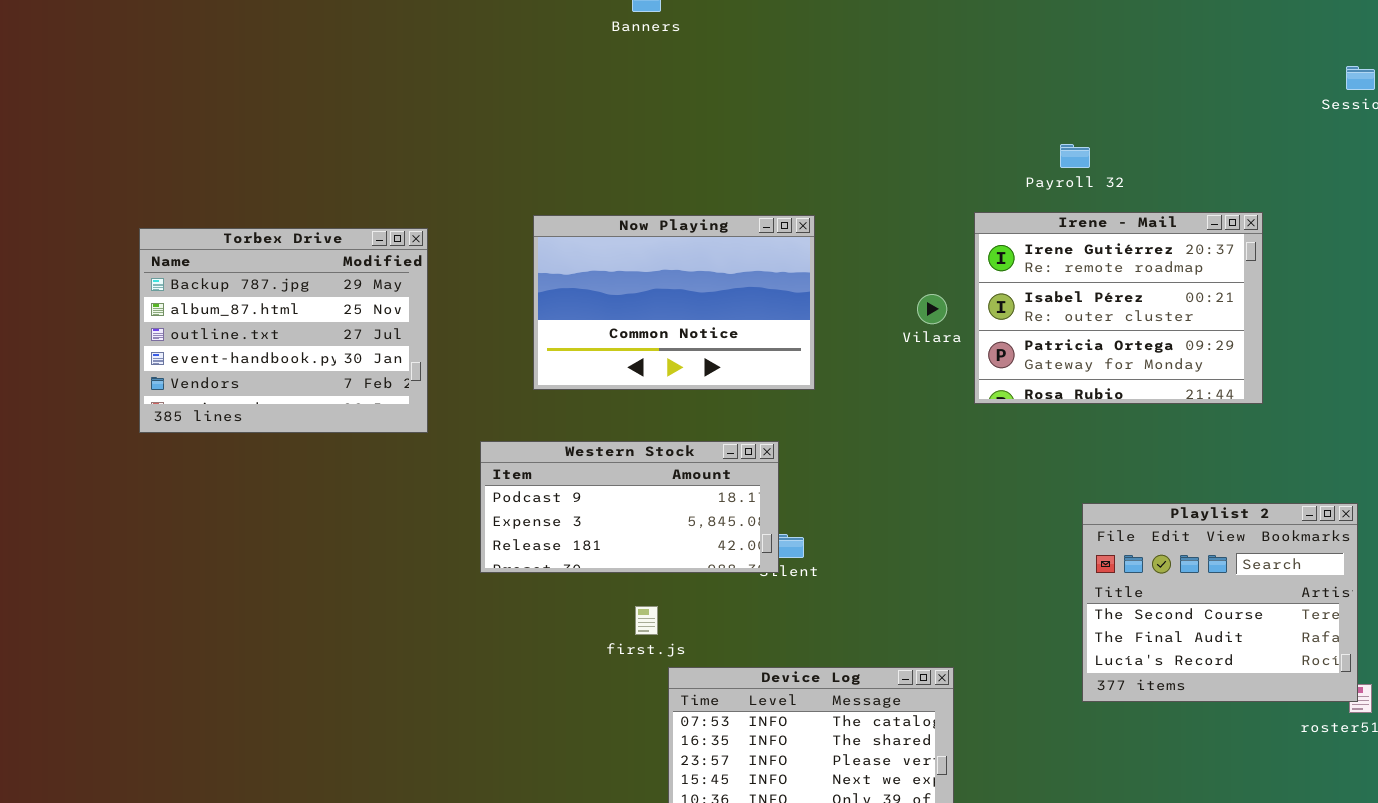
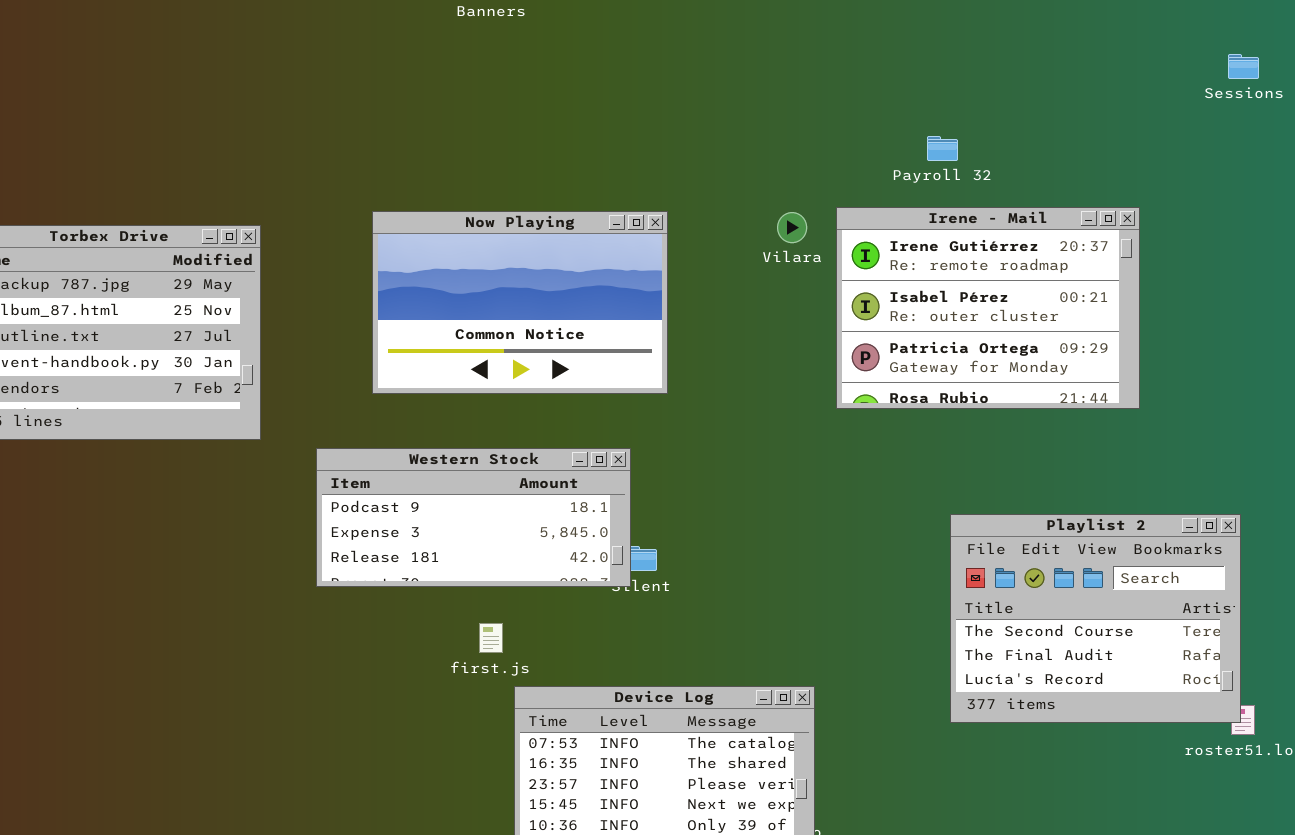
Vilara: [917,294,947,324] -> [777,212,807,243], moved

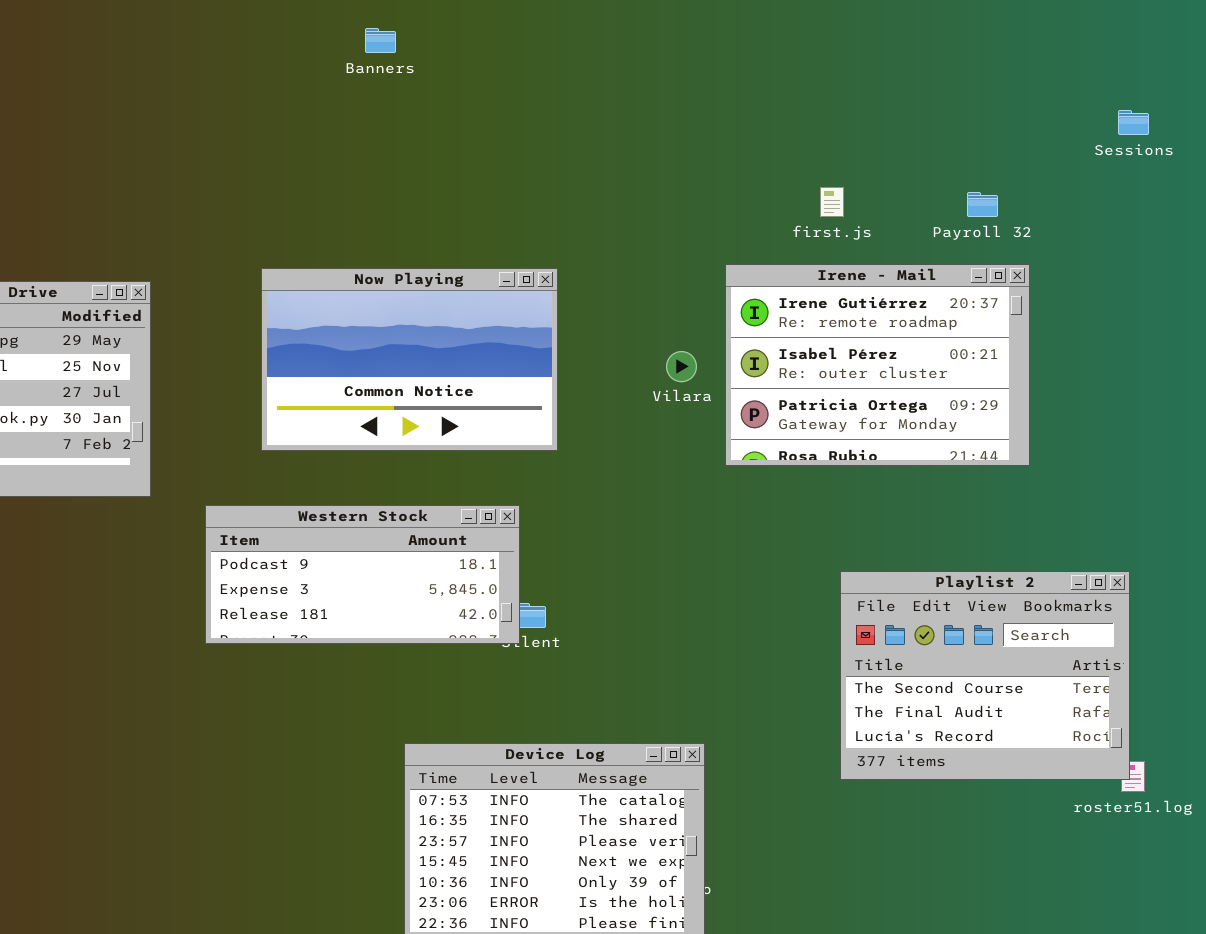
Payroll 32: [927,136,958,161] -> [967,192,998,217], moved
Vilara: [777,212,807,243] -> [666,351,697,382], moved
first.js: [479,623,503,653] -> [820,187,844,217], moved

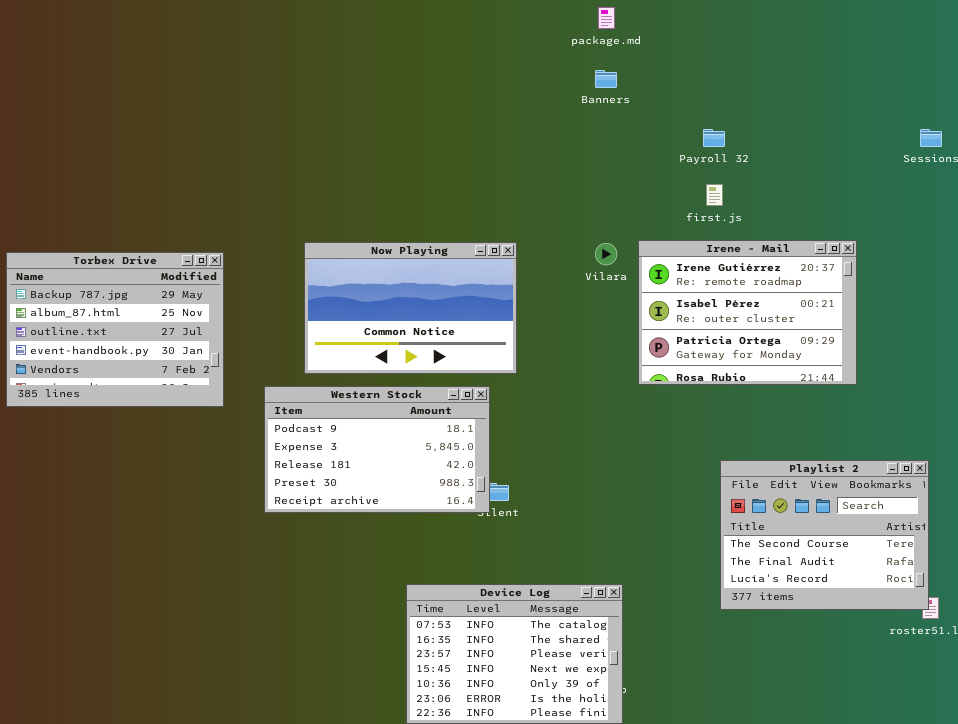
Banners: [365,28,396,53] -> [595,70,617,88], moved
Payroll 32: [967,192,998,217] -> [703,129,725,147], moved
Vilara: [666,351,697,382] -> [595,243,617,265], moved
Western Stock: [205,505,520,644] -> [264,386,490,513], resized

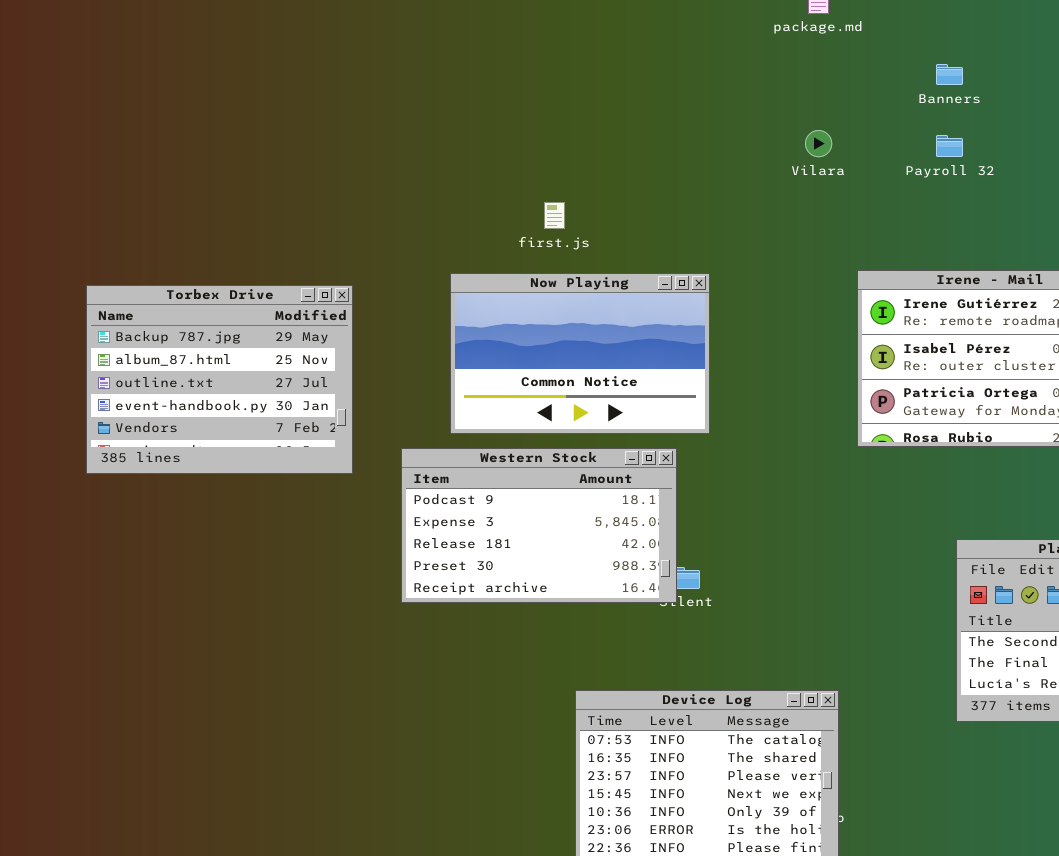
Banners: [595,70,617,88] -> [936,64,963,85], moved
first.js: [706,184,723,206] -> [544,202,565,229], moved
Vilara: [595,243,617,265] -> [805,130,832,157], moved

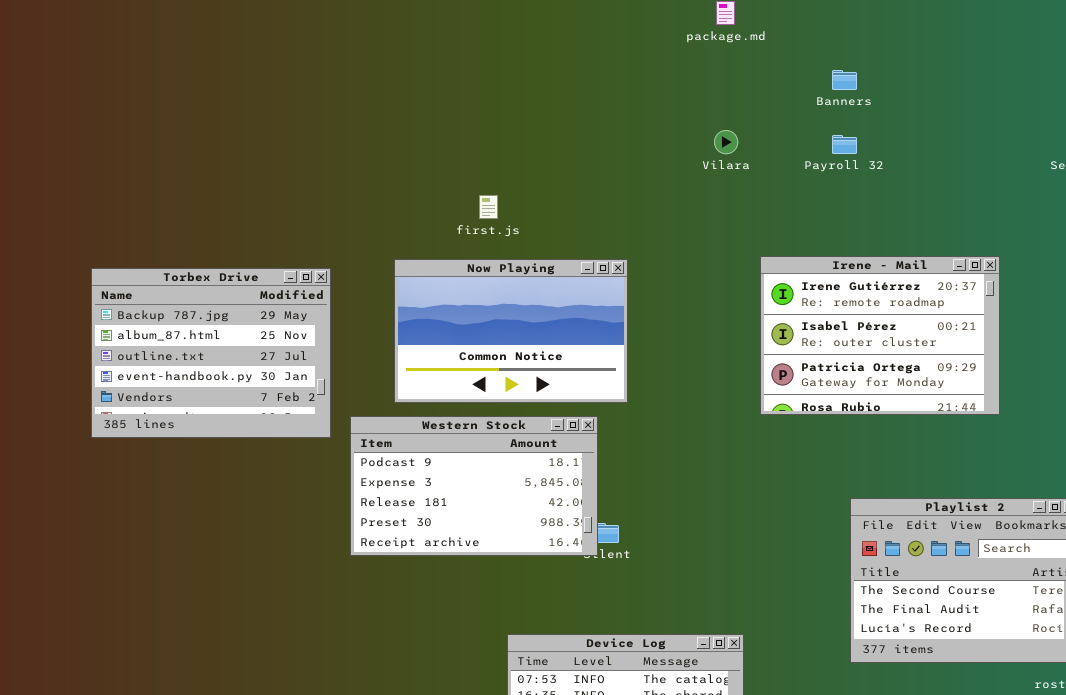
Torbex Drive: [86,285,353,474] -> [91,268,331,438], moved

